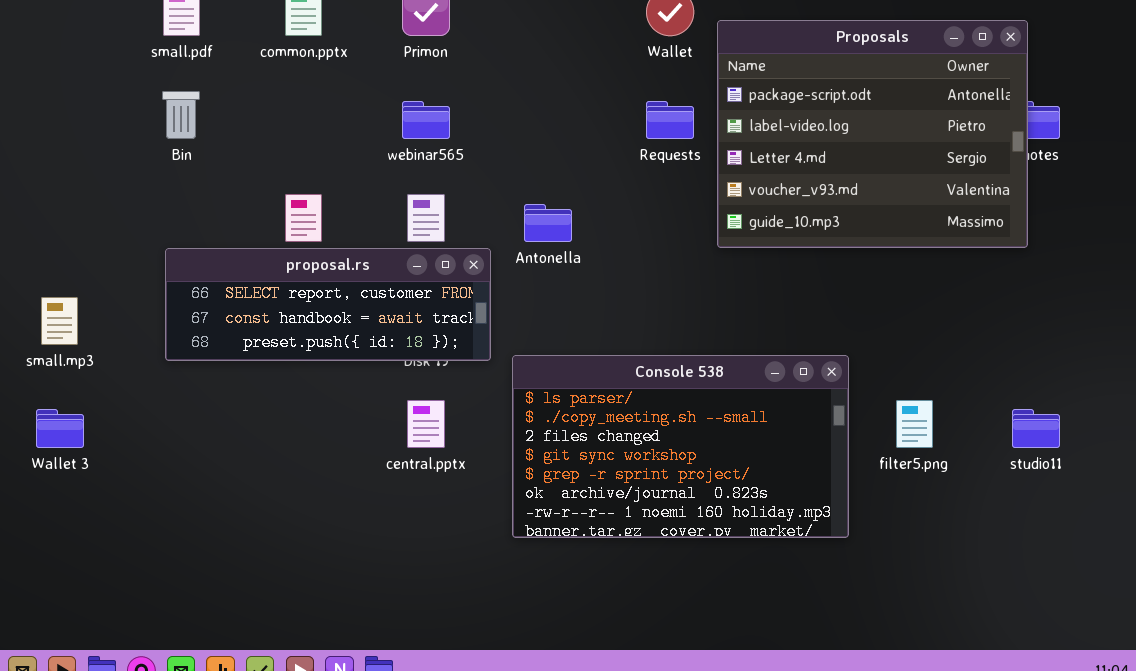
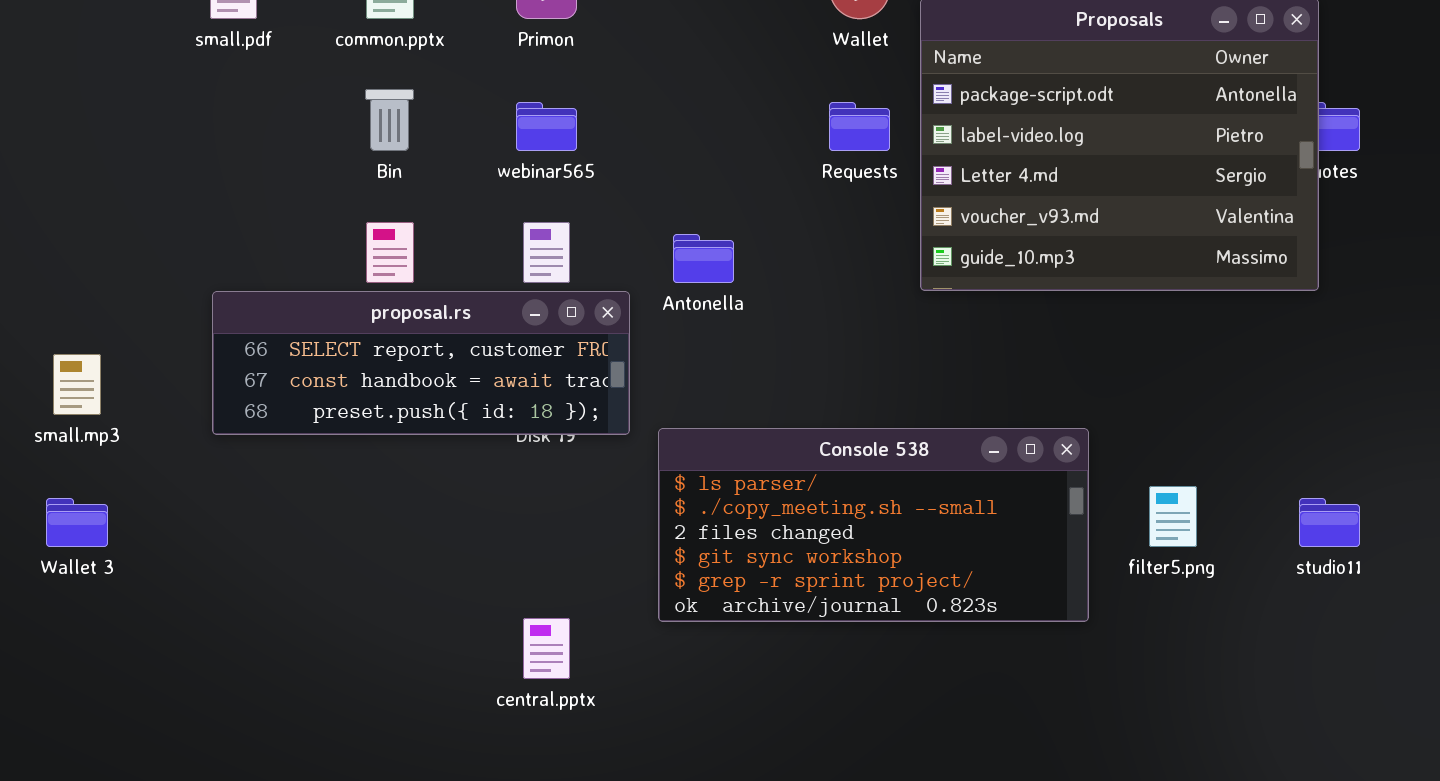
Bin: [162,91,200,139] -> [365,89,414,151], moved
Console 538: [512,355,849,538] -> [658,428,1089,622], resized
central.pptx: [407,400,445,448] -> [523,618,570,679], moved

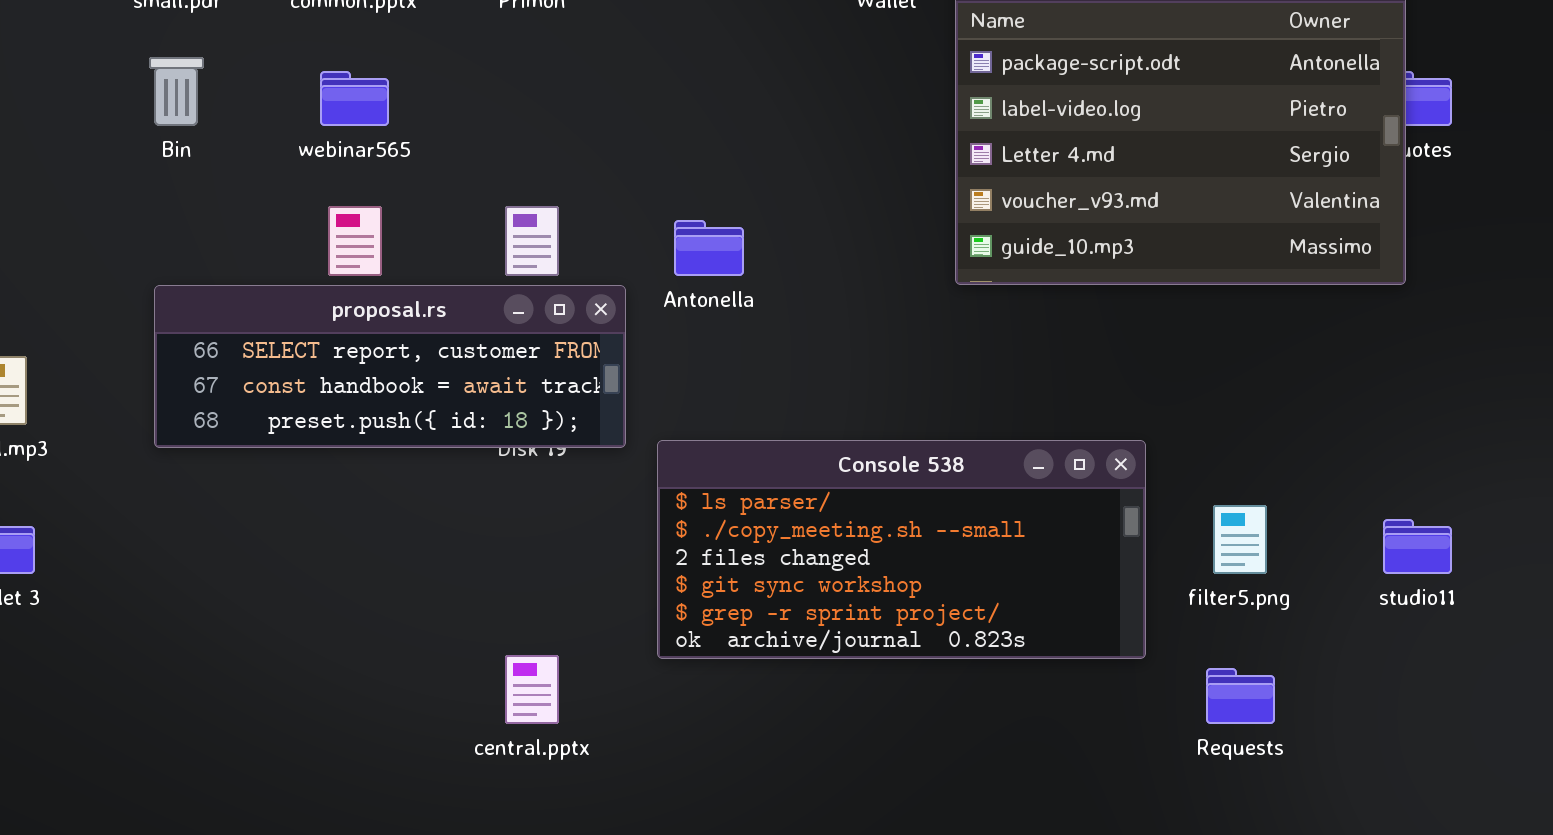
Bin: [365,89,414,151] -> [149,57,204,126], moved
webinar565: [516,102,577,151] -> [320,71,389,126], moved
Requests: [829,102,890,151] -> [1206,668,1275,724], moved

